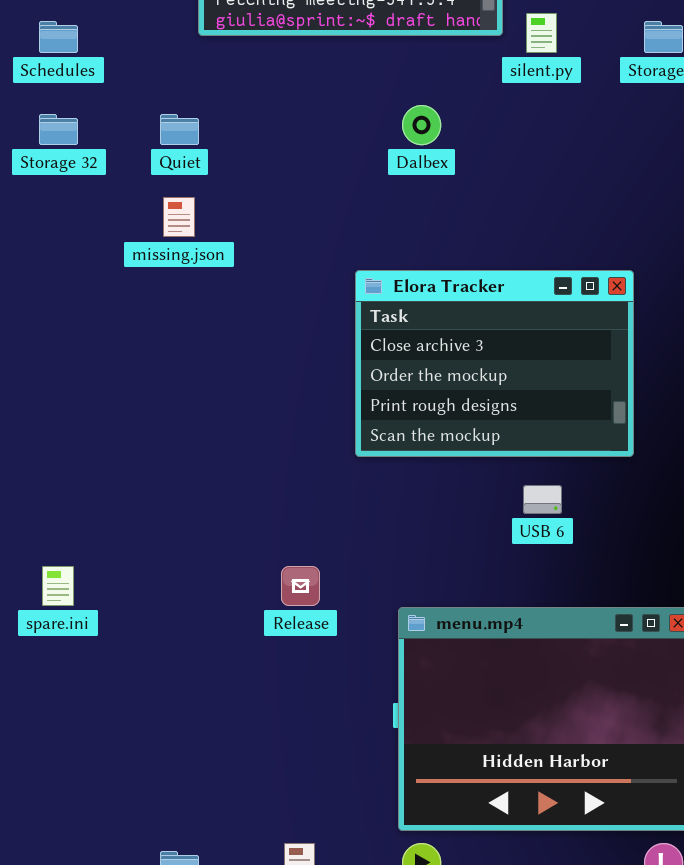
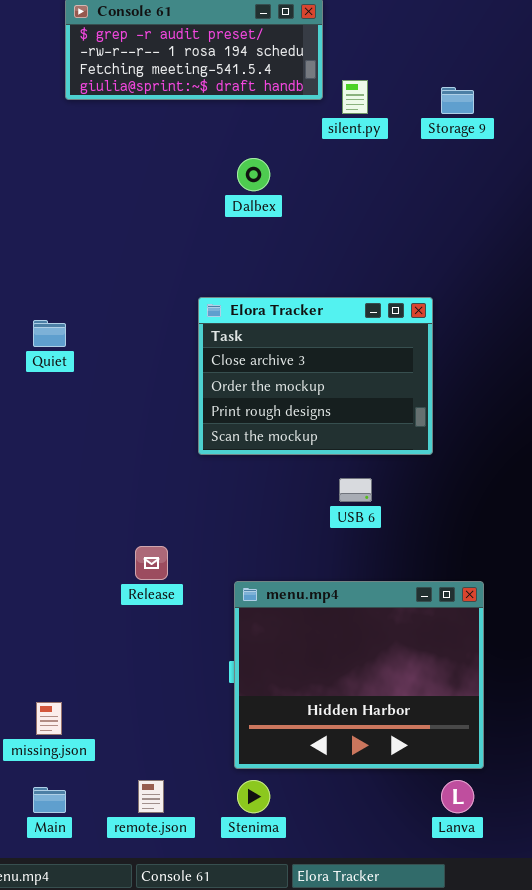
Quiet: [160,114,199,145] -> [33,320,66,347], moved
missing.json: [163,197,195,237] -> [36,702,62,735], moved

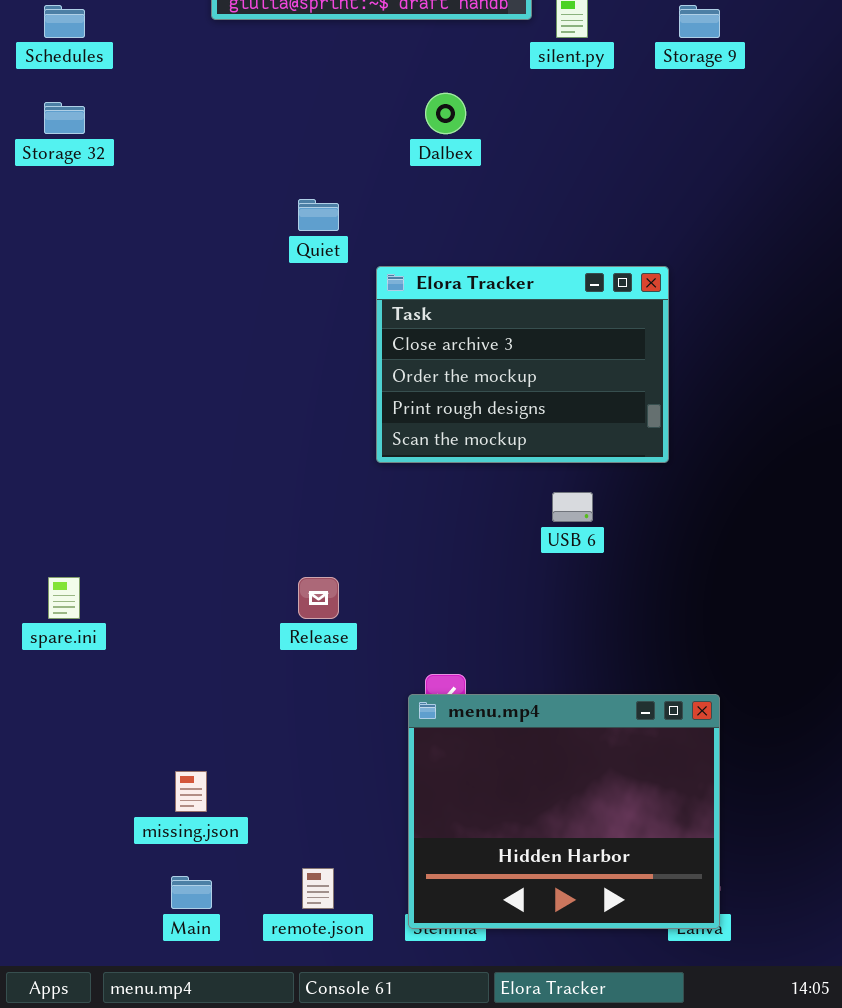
Quiet: [33,320,66,347] -> [298,199,339,231], moved
menu.mp4: [234,581,484,769] -> [408,694,720,929], moved

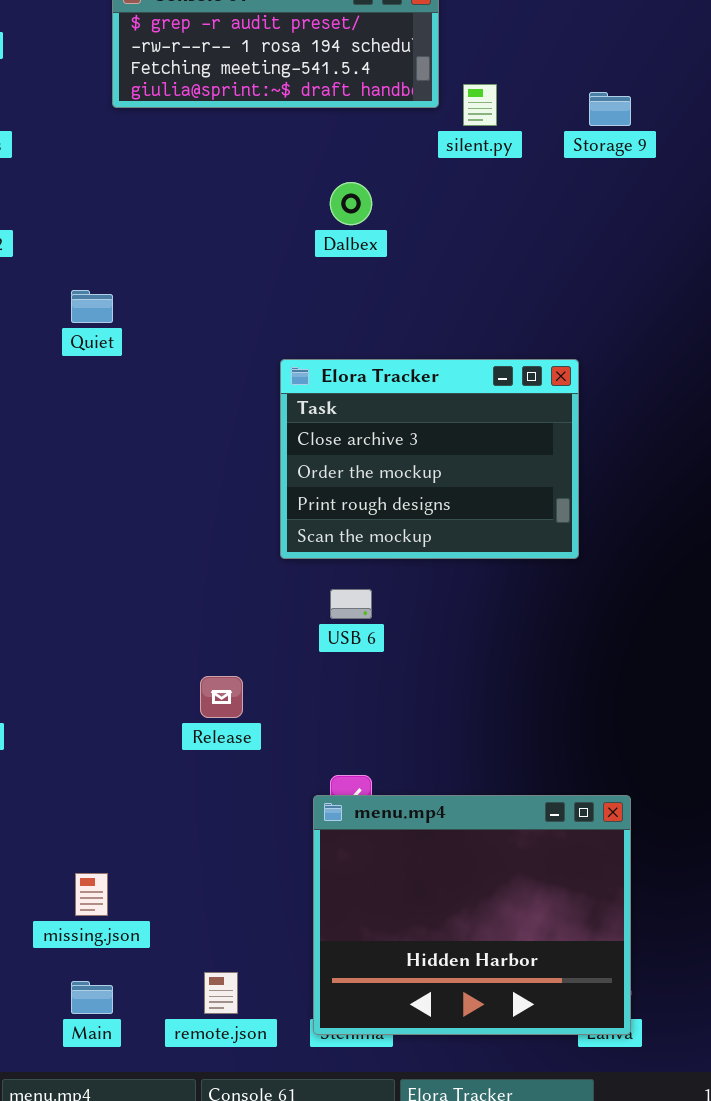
Quiet: [298,199,339,231] -> [71,290,113,323], moved
USB 6: [552,492,593,522] -> [330,589,372,619], moved

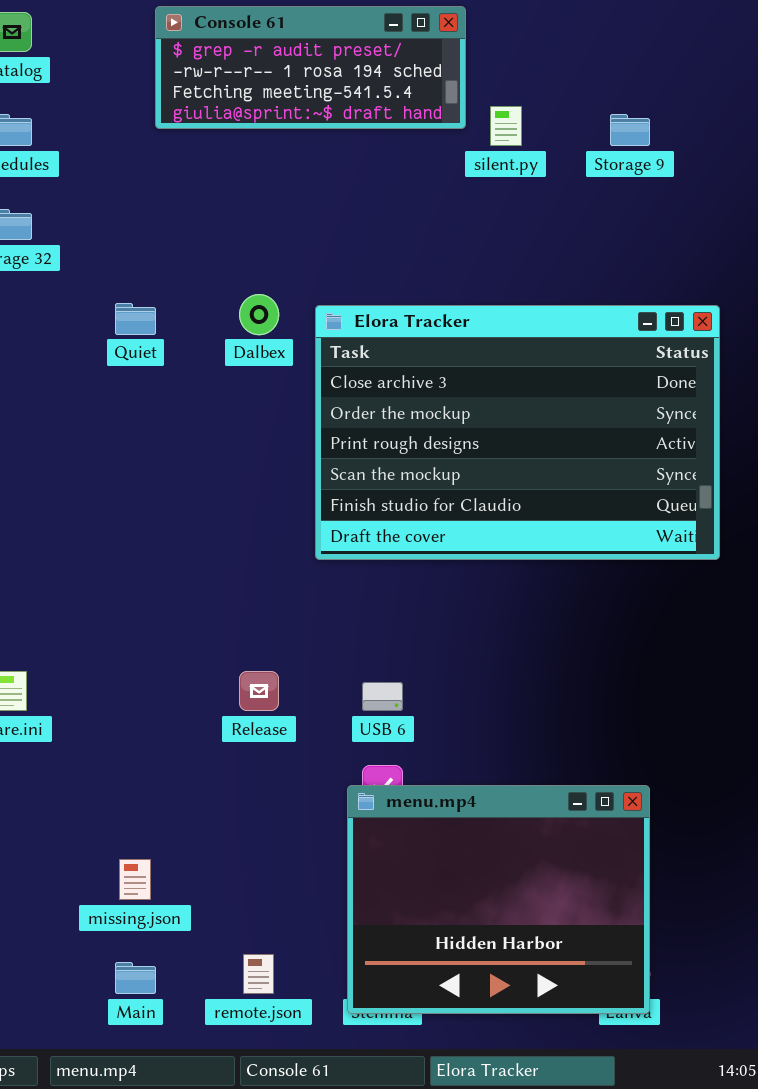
Dalbex: [330,182,372,225] -> [239,294,279,335], moved
Elora Tracker: [280,359,579,559] -> [315,305,720,560], resized
USB 6: [330,589,372,619] -> [362,682,403,711], moved

